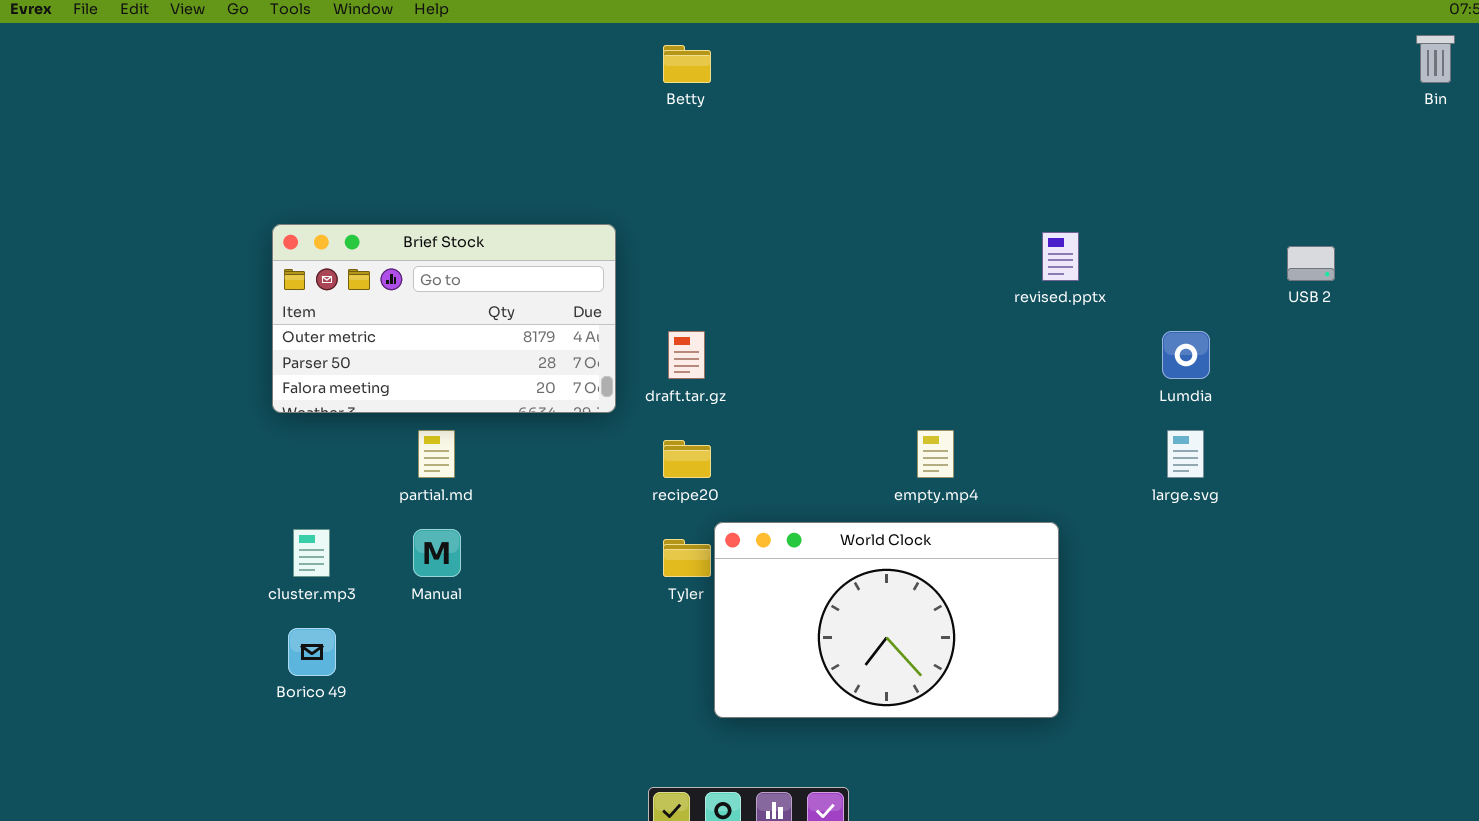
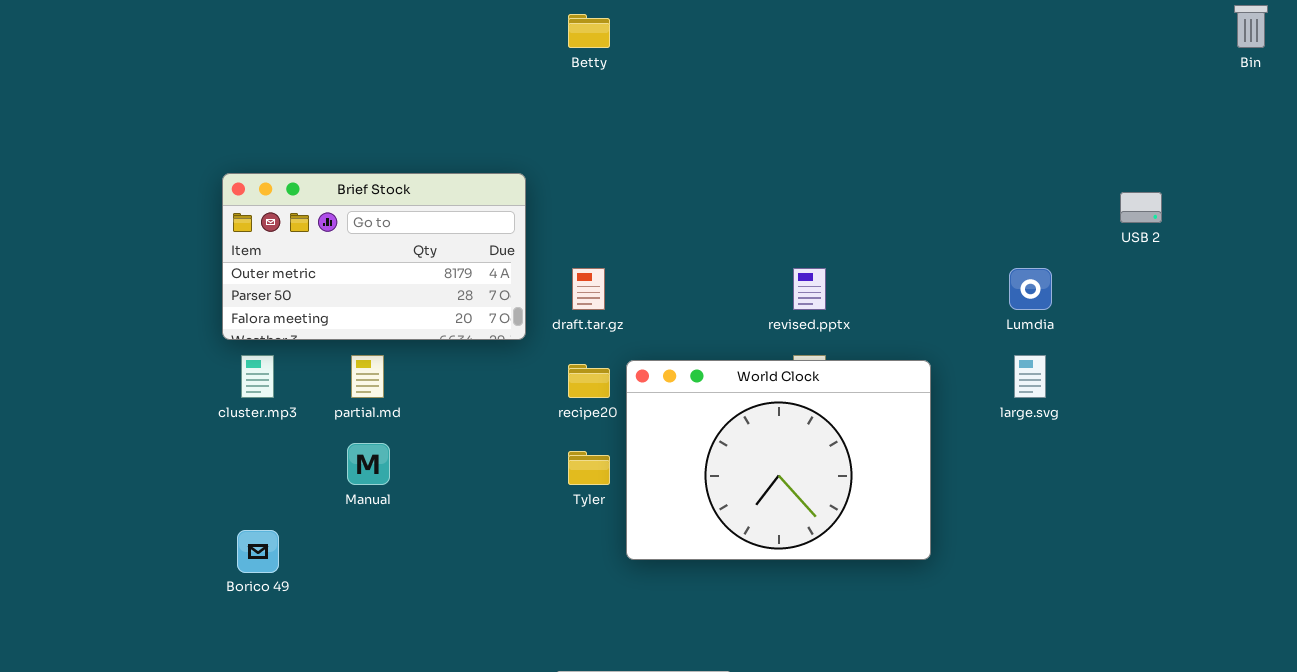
revised.pptx: [1042,232,1079,281] -> [793,268,826,310], moved
World Clock: [714,522,1059,718] -> [626,360,931,560], moved, resized
cluster.mp3: [293,529,330,577] -> [241,355,274,398], moved

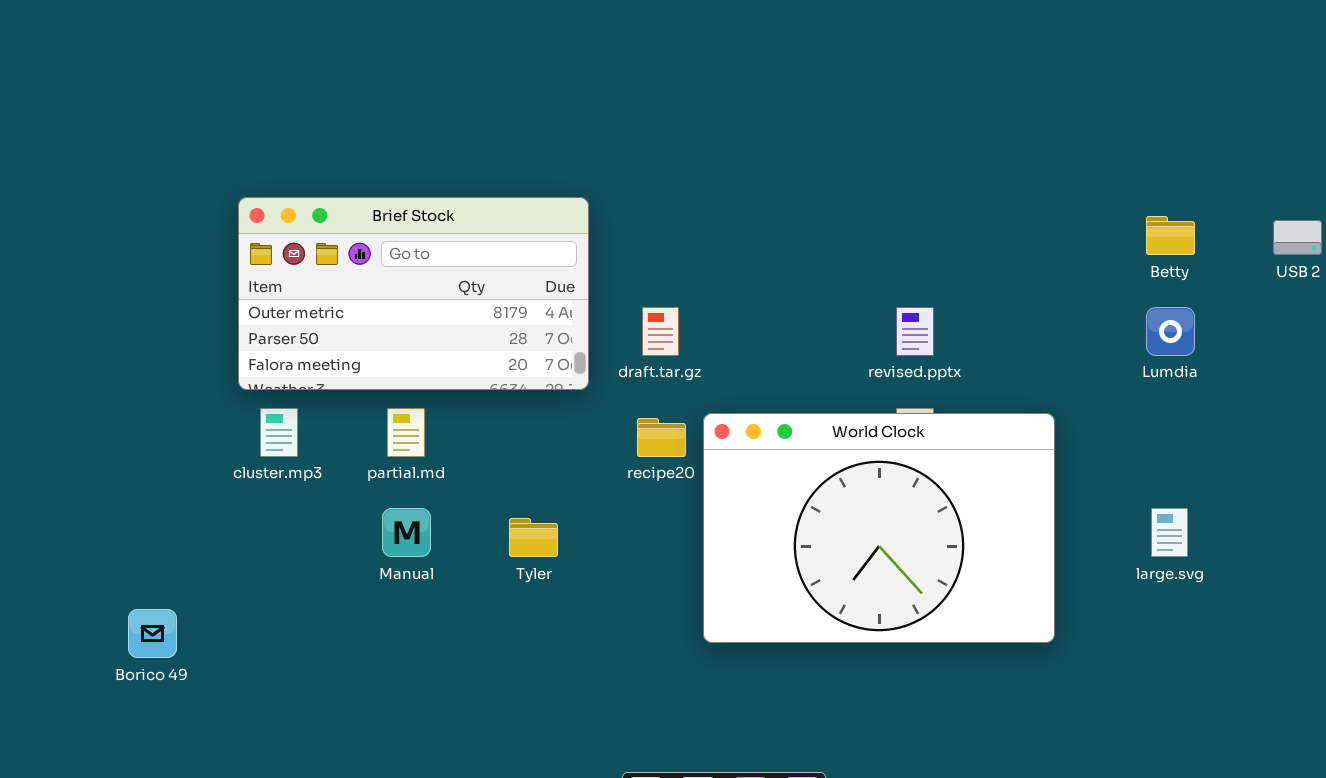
Betty: [568,14,610,48] -> [1146,216,1195,255], moved
large.svg: [1014,355,1046,398] -> [1151,508,1188,557], moved
Tyler: [568,451,610,485] -> [509,518,558,557], moved
Borico 49: [237,530,279,573] -> [128,609,177,658], moved

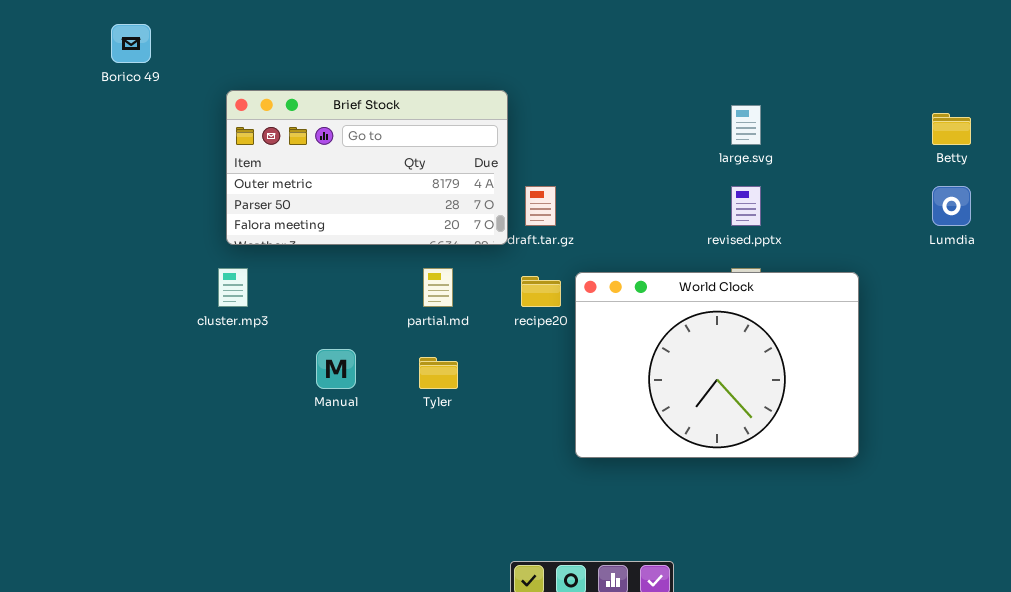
Brief Stock: [238,197,589,390] -> [226,90,508,245], moved
partial.md: [387,408,425,457] -> [423,268,453,307], moved
large.svg: [1151,508,1188,557] -> [731,105,761,145], moved
Borico 49: [128,609,177,658] -> [111,24,151,63], moved

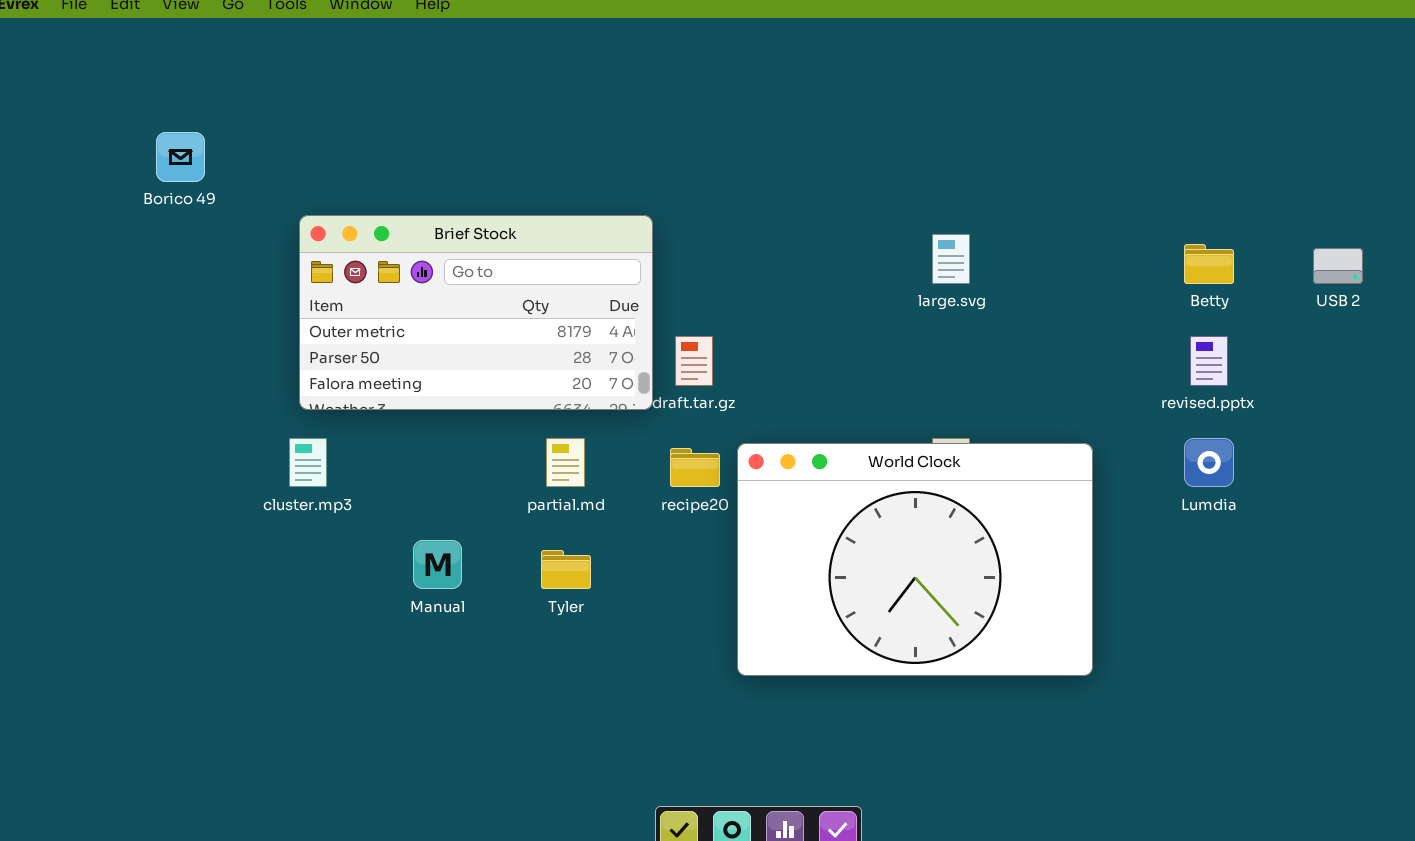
revised.pptx: [731,186,761,226] -> [1190,336,1228,386], moved
Lumdia: [932,186,971,226] -> [1184,438,1234,487], moved

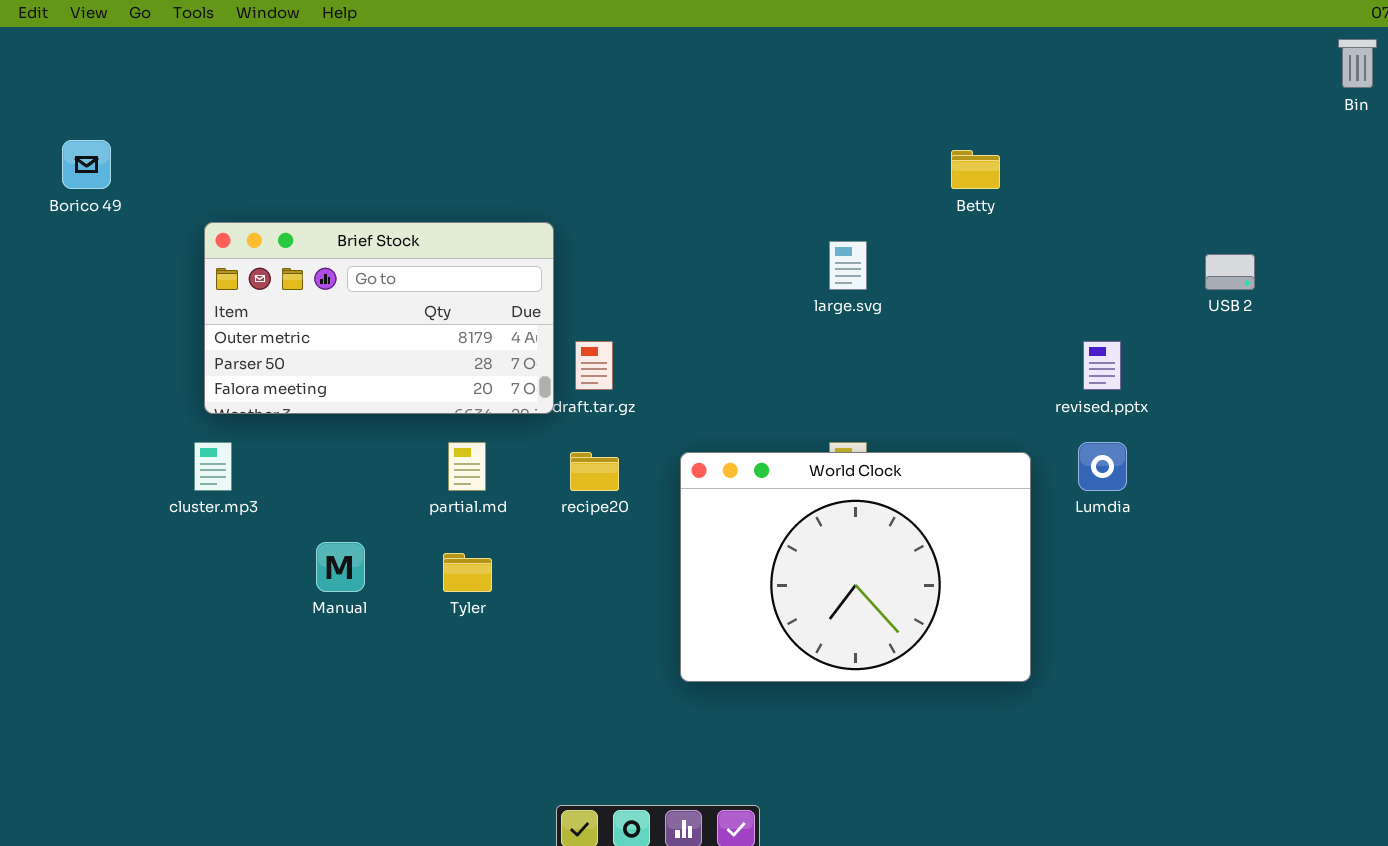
Betty: [1184,244,1234,284] -> [951,150,1000,189], moved
World Clock: [737,443,1093,676] -> [680,452,1031,682], moved

